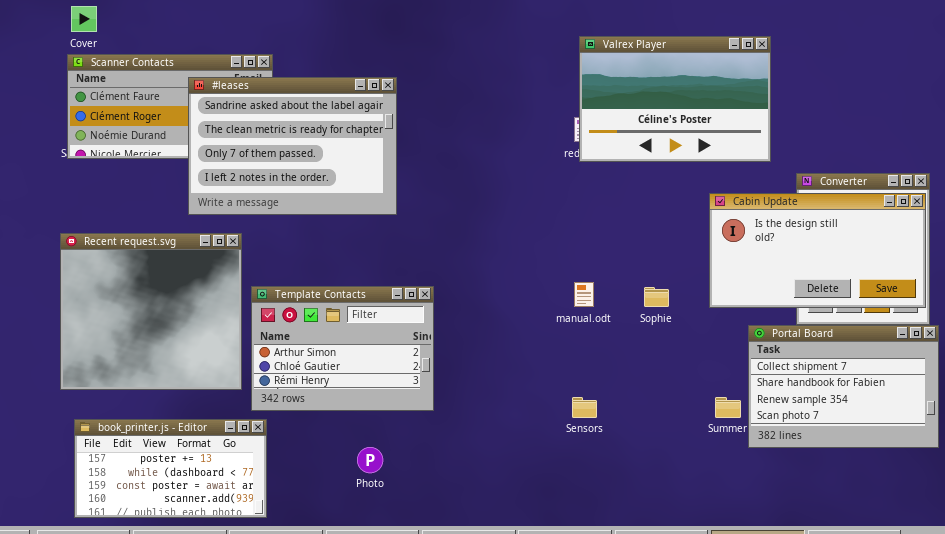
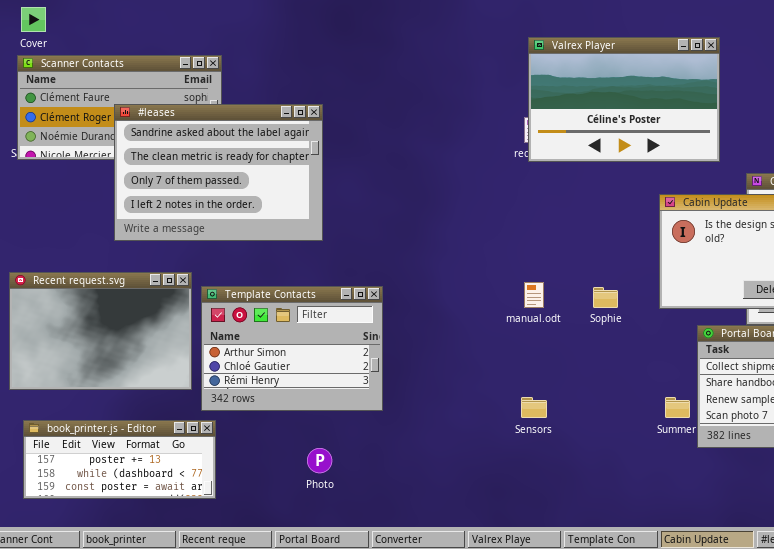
#leases: [188,77,397,215] -> [114,104,323,241], moved
Recent request.svg: [60,233,242,390] -> [9,272,192,390], resized
book_printer.js - Editor: [74,419,267,518] -> [23,420,216,499], resized

